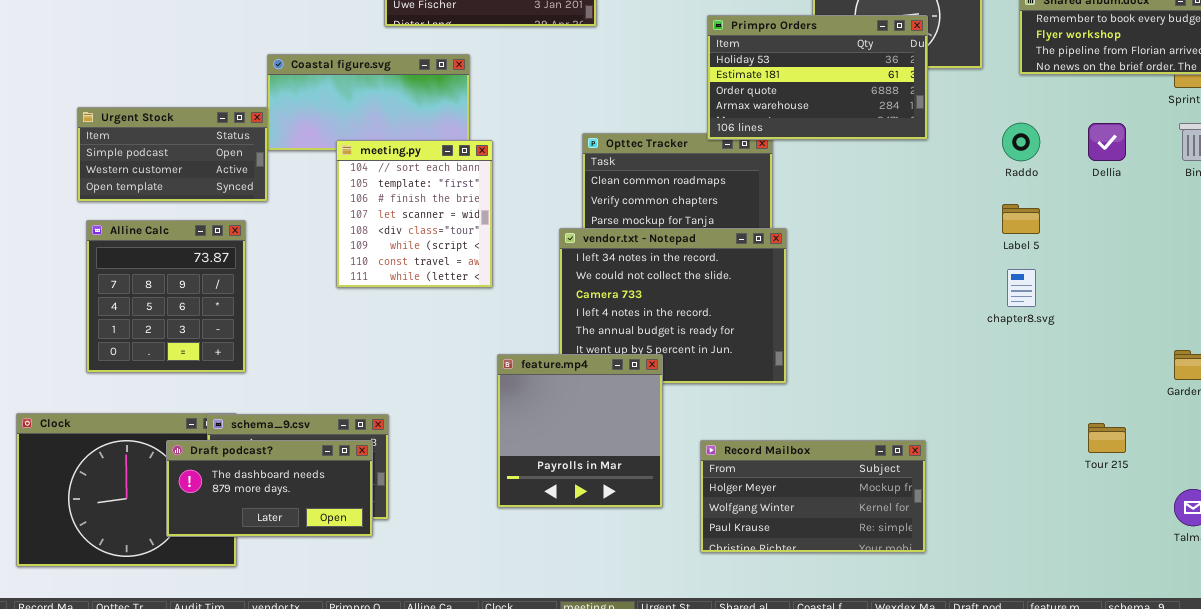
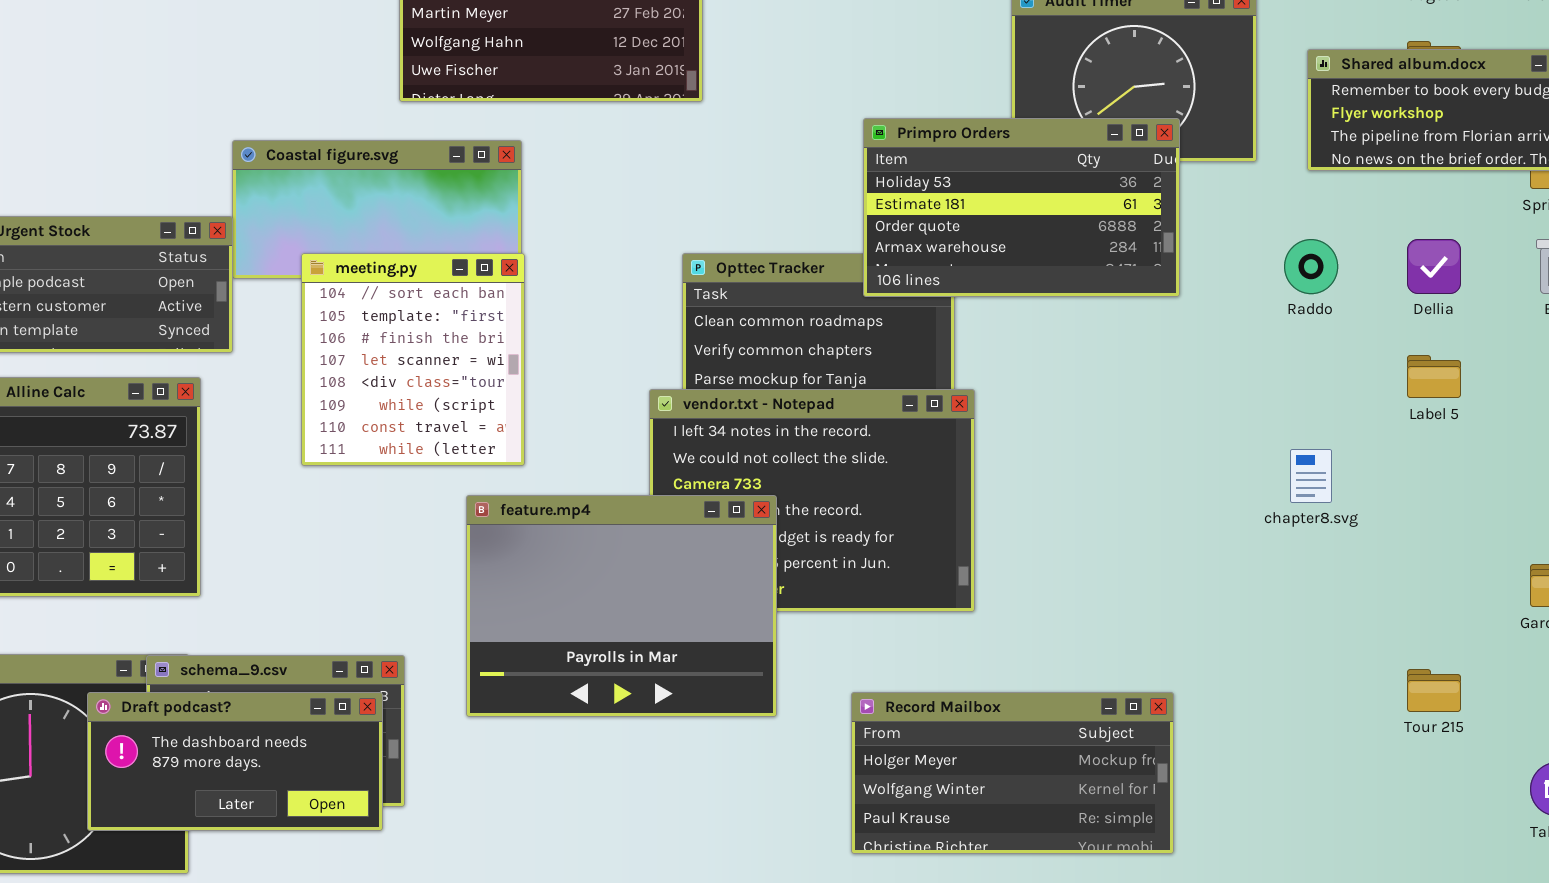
Primpro Orders: [707,15,928,140] -> [863,118,1180,297], moved
meeting.py: [336,140,493,288] -> [301,253,525,466], moved
Label 5: [1002,204,1040,234] -> [1407,355,1461,398], moved
feature.mp4: [497,354,663,508] -> [466,495,777,717], moved, resized

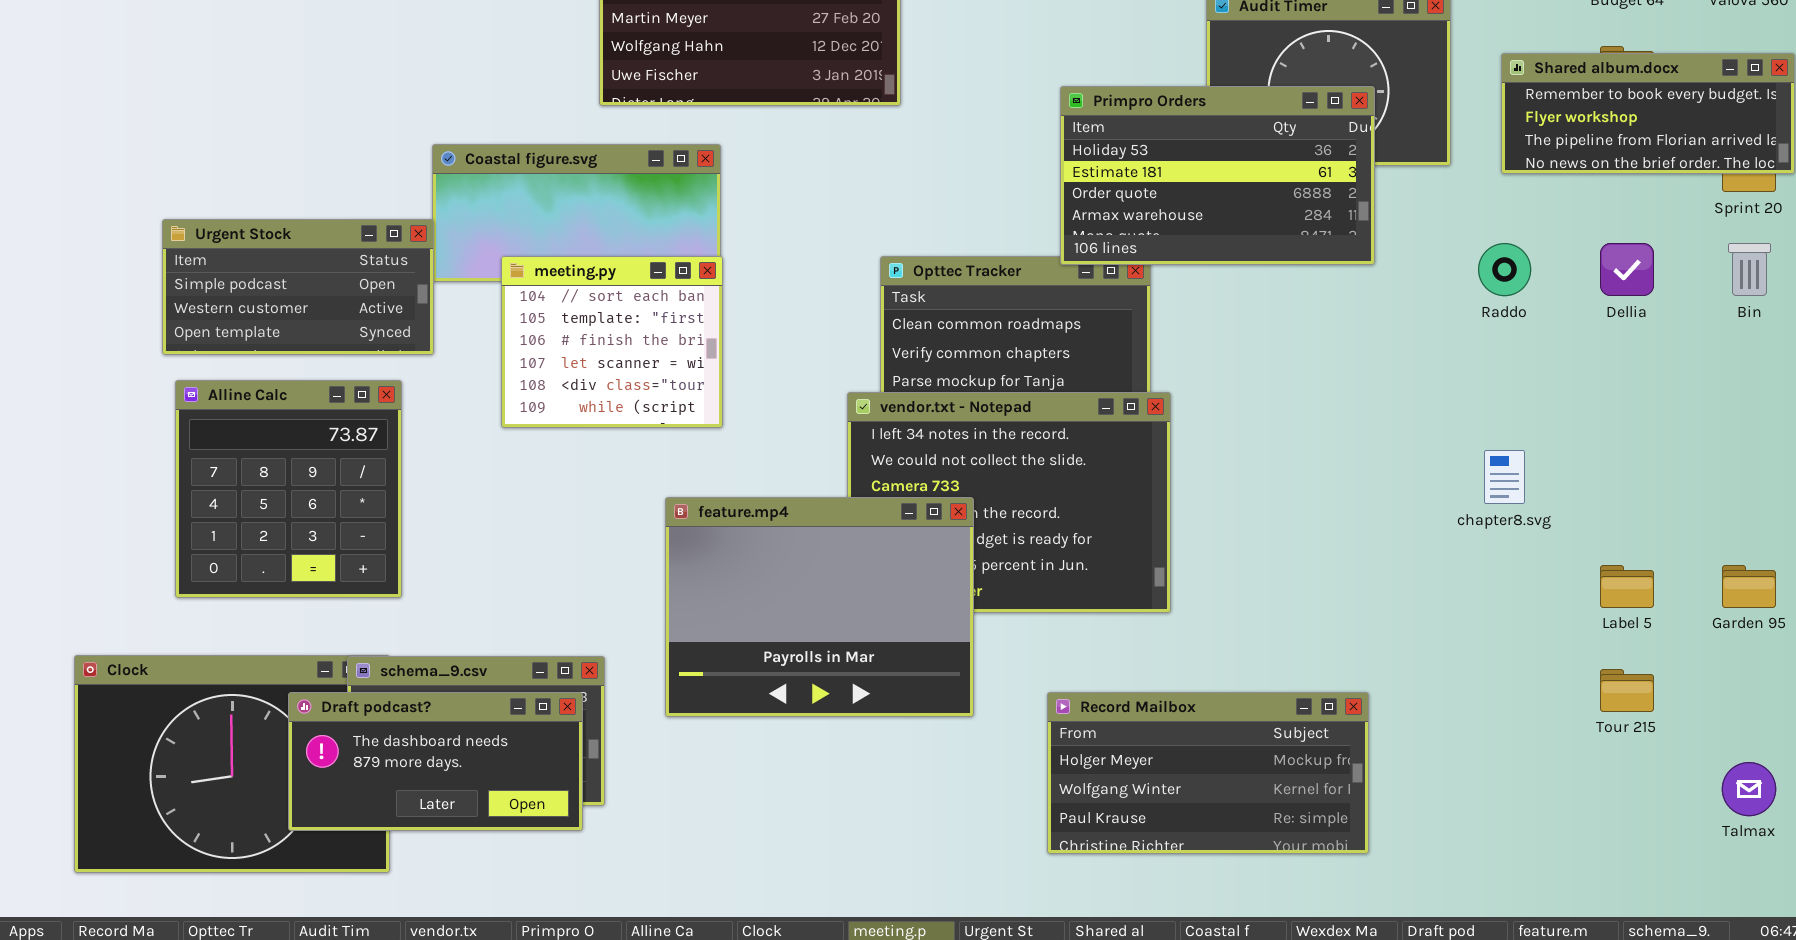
Primpro Orders: [863,118,1180,297] -> [1060,86,1375,265], moved
meeting.py: [301,253,525,466] -> [501,256,723,428], resized
Label 5: [1407,355,1461,398] -> [1600,565,1654,608], moved

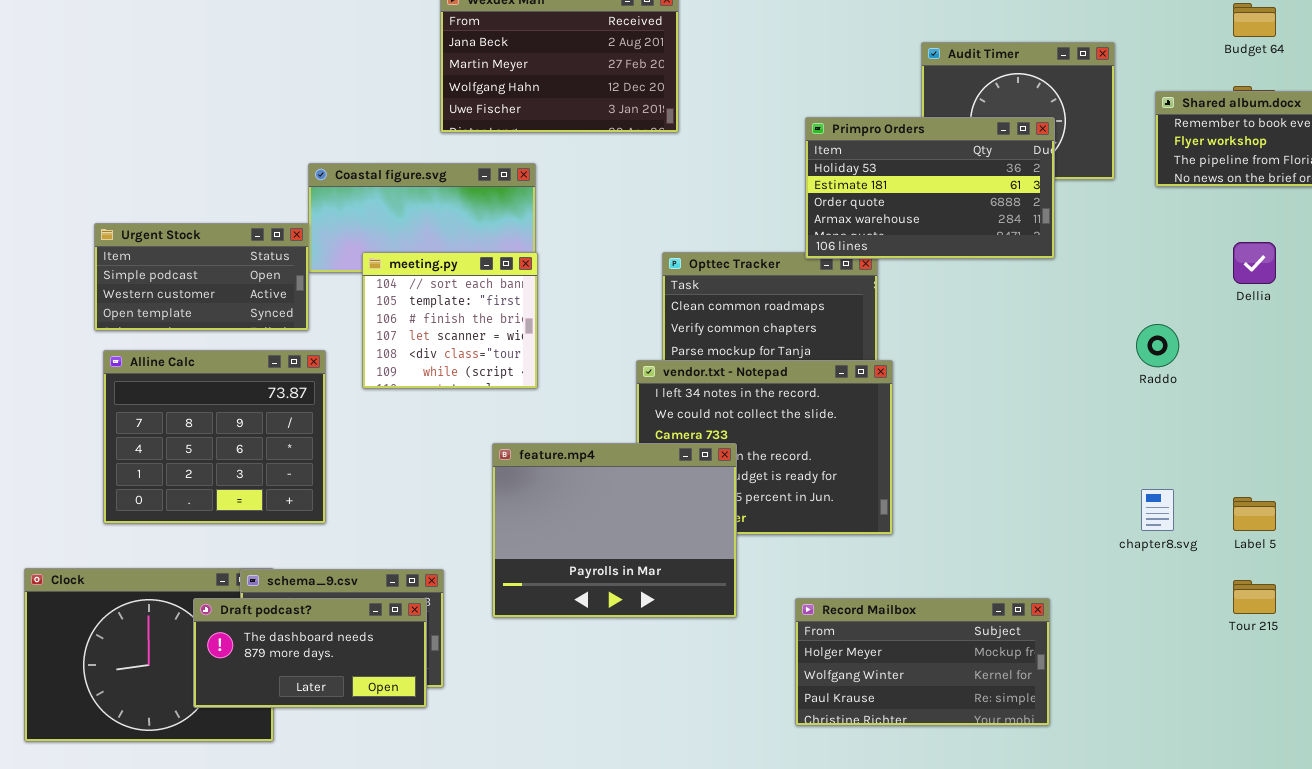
Raddo: [1478,243,1531,296] -> [1136,324,1179,367], moved
Alline Calc: [175,380,402,598] -> [103,350,326,524], resized
chapter8.svg: [1484,450,1525,504] -> [1141,489,1174,531], moved

